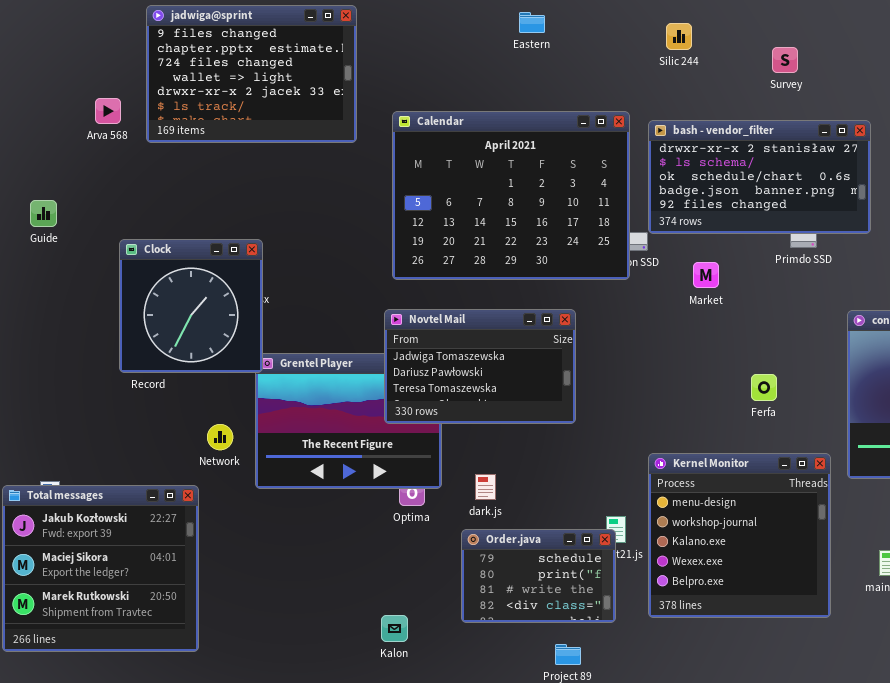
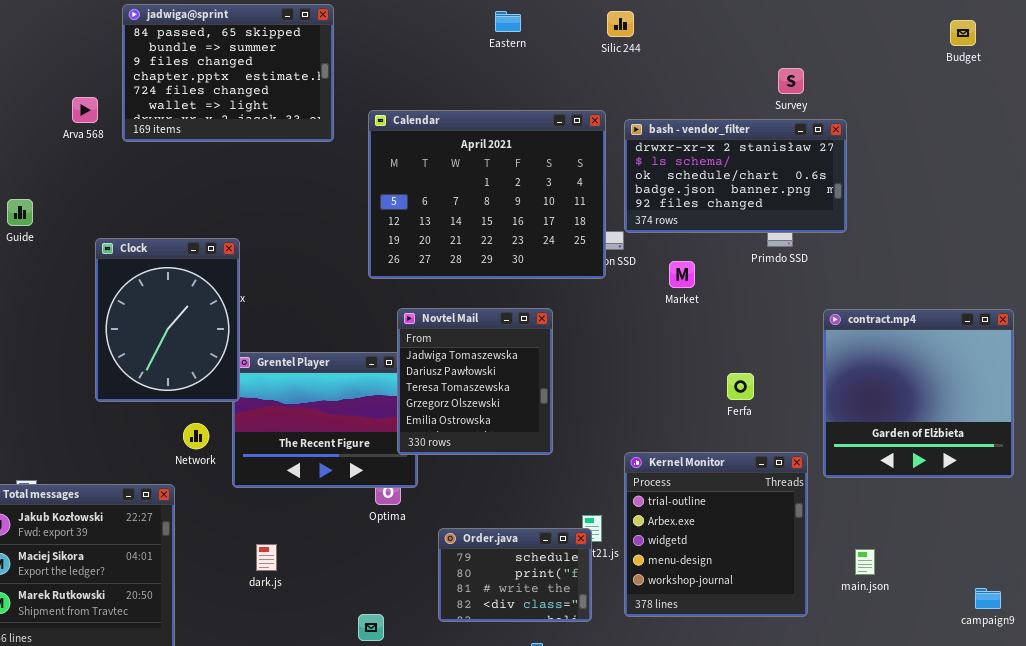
jadwiga@sprint: [146,5,357,143] -> [122,4,334,142], scrolled up 2 rows
Silic 244: [666,23,692,50] -> [607,11,634,37], moved
Survey: [772,47,798,73] -> [778,68,804,94], moved
Clock: [119,239,263,373] -> [95,238,240,402], resized
Novtel Mail: [384,309,576,424] -> [397,308,553,455], resized
Kernel Monitor: [648,453,831,618] -> [624,452,808,617], scrolled up 3 rows
dark.js: [475,474,496,500] -> [256,544,277,571], moved

